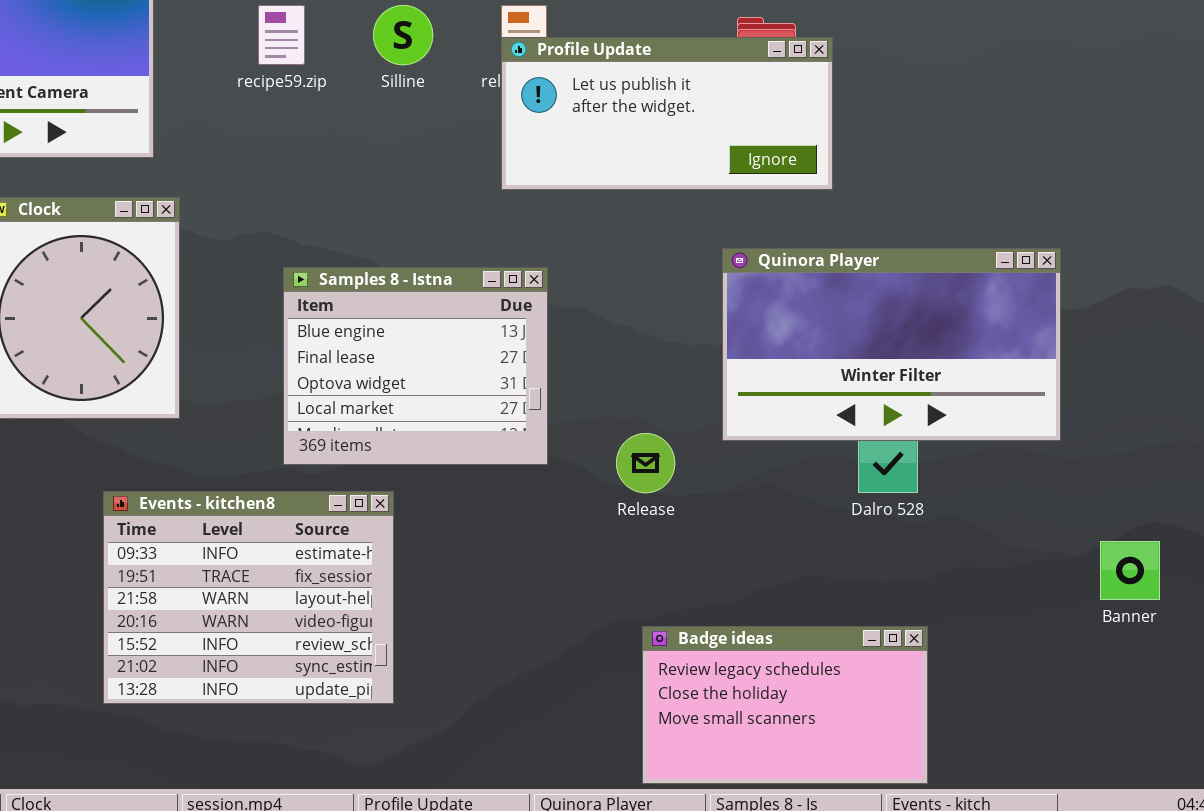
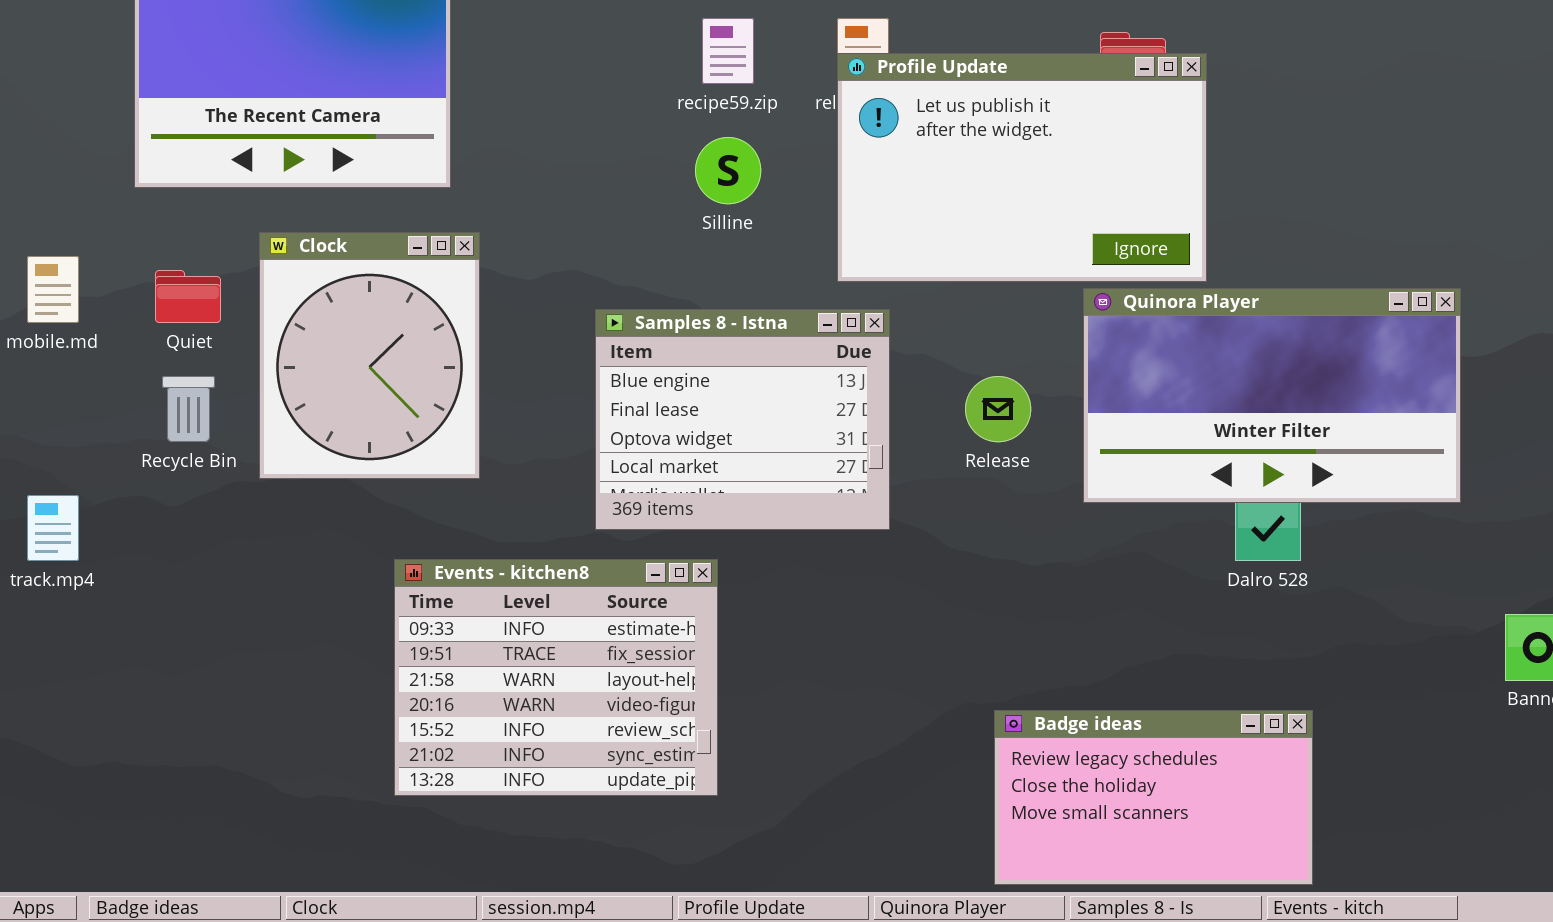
recipe59.zip: [258,5,305,65] -> [702,18,754,84], moved
Silline: [373,5,433,65] -> [695,137,761,204], moved
Profile Update: [501,37,833,190] -> [837,53,1207,282], resized
Release: [616,433,675,493] -> [965,376,1031,442], moved

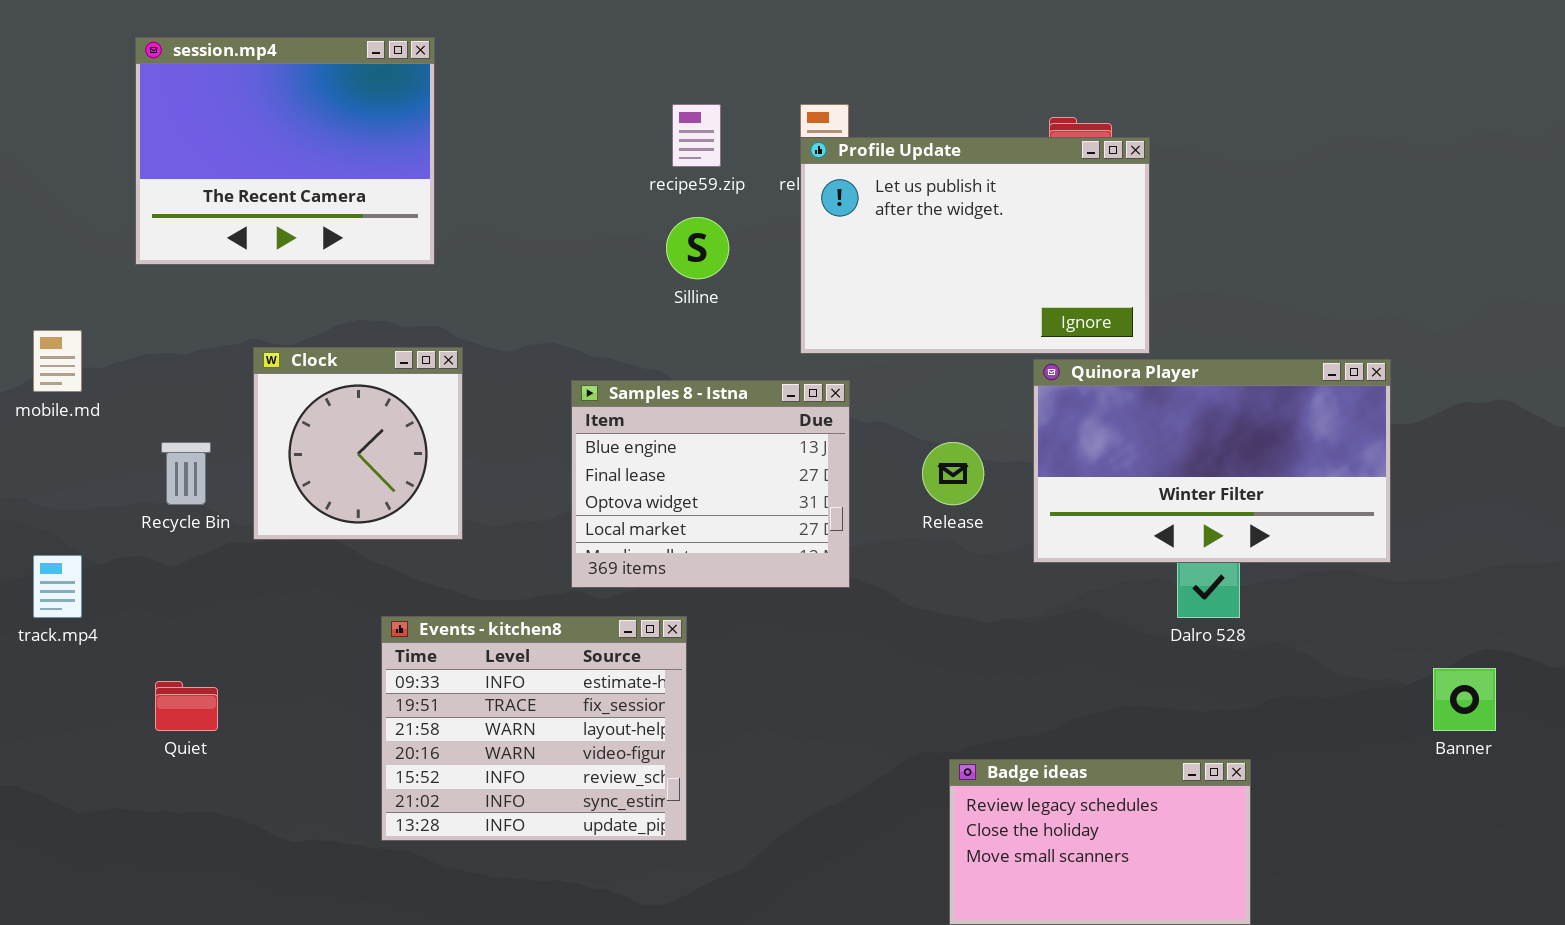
Clock: [259,232,480,479] -> [253,347,463,540], resized
Quiet: [155,270,221,323] -> [155,681,218,731], moved

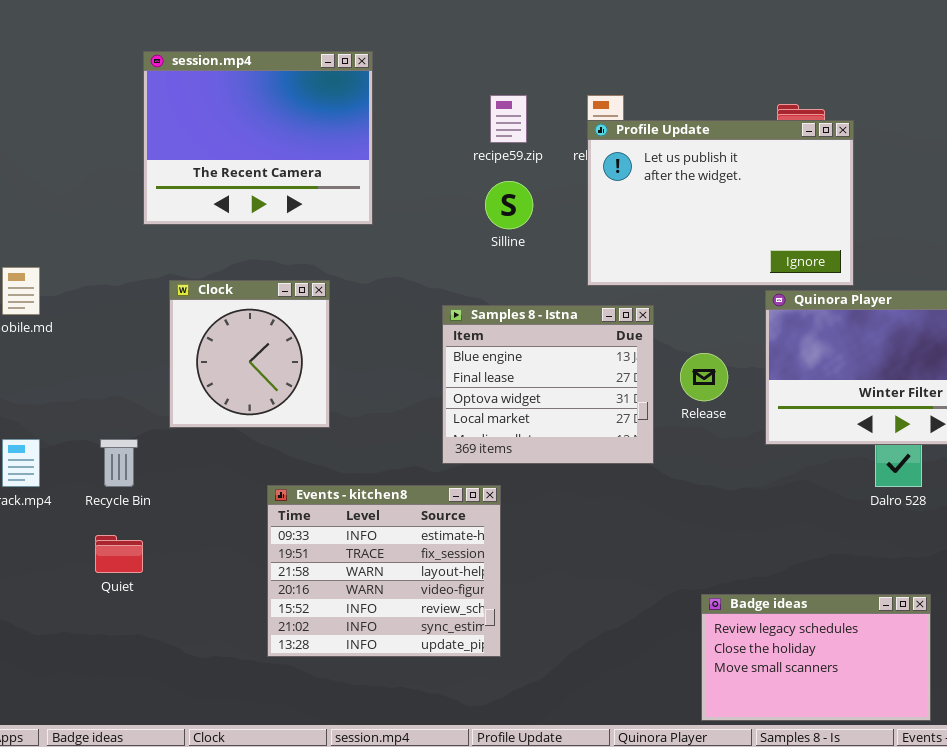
session.mp4: [135,37,435,265] -> [143,51,373,225], moved
Samples 8 - Istna: [571,380,850,588] -> [442,305,654,464], moved
Recycle Bin: [161,442,211,505] -> [100,439,138,487], moved

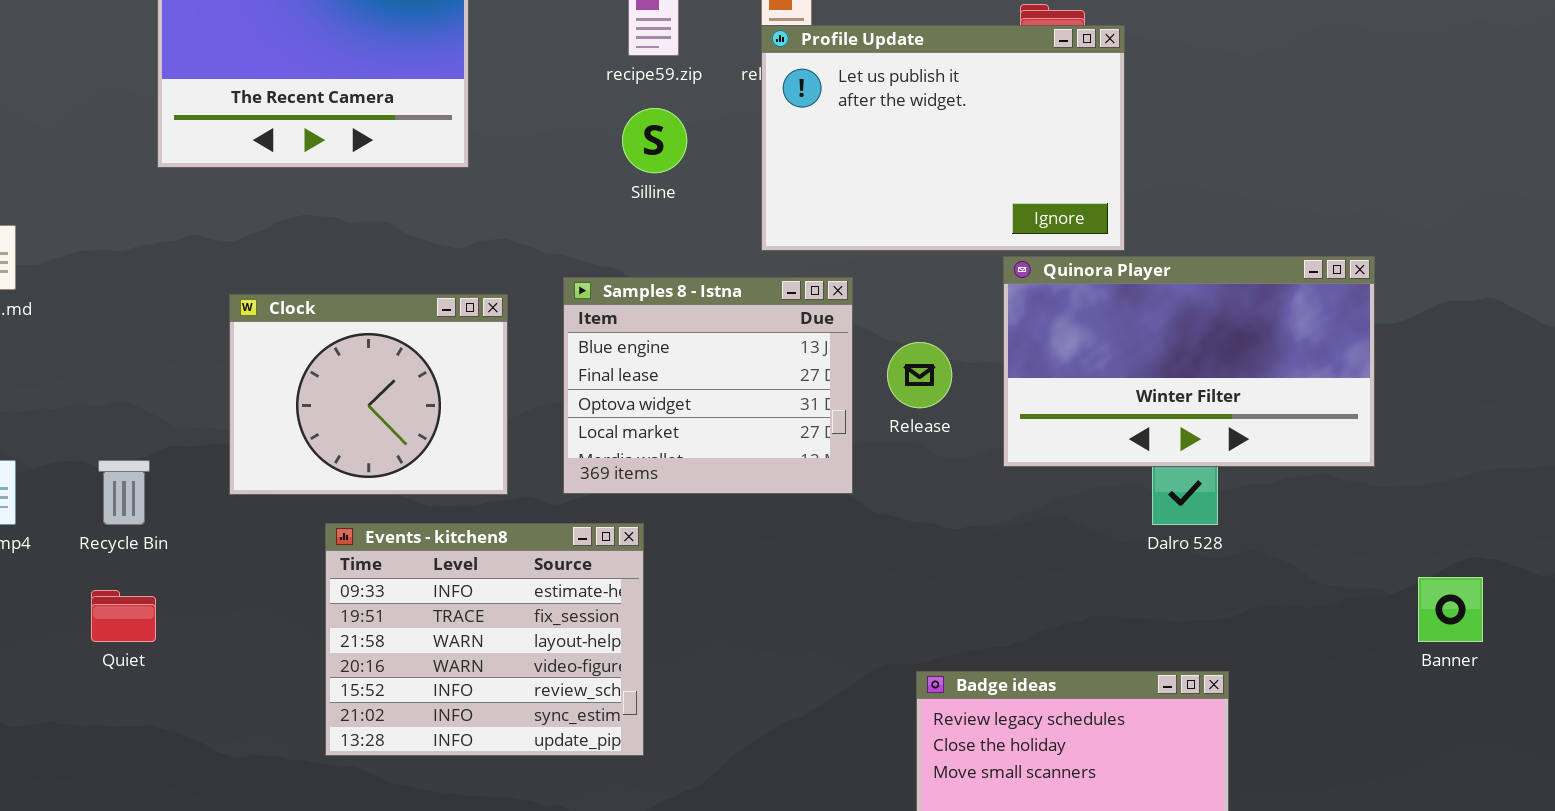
Clock: [169,280,330,428] -> [229,294,508,495], moved, resized

